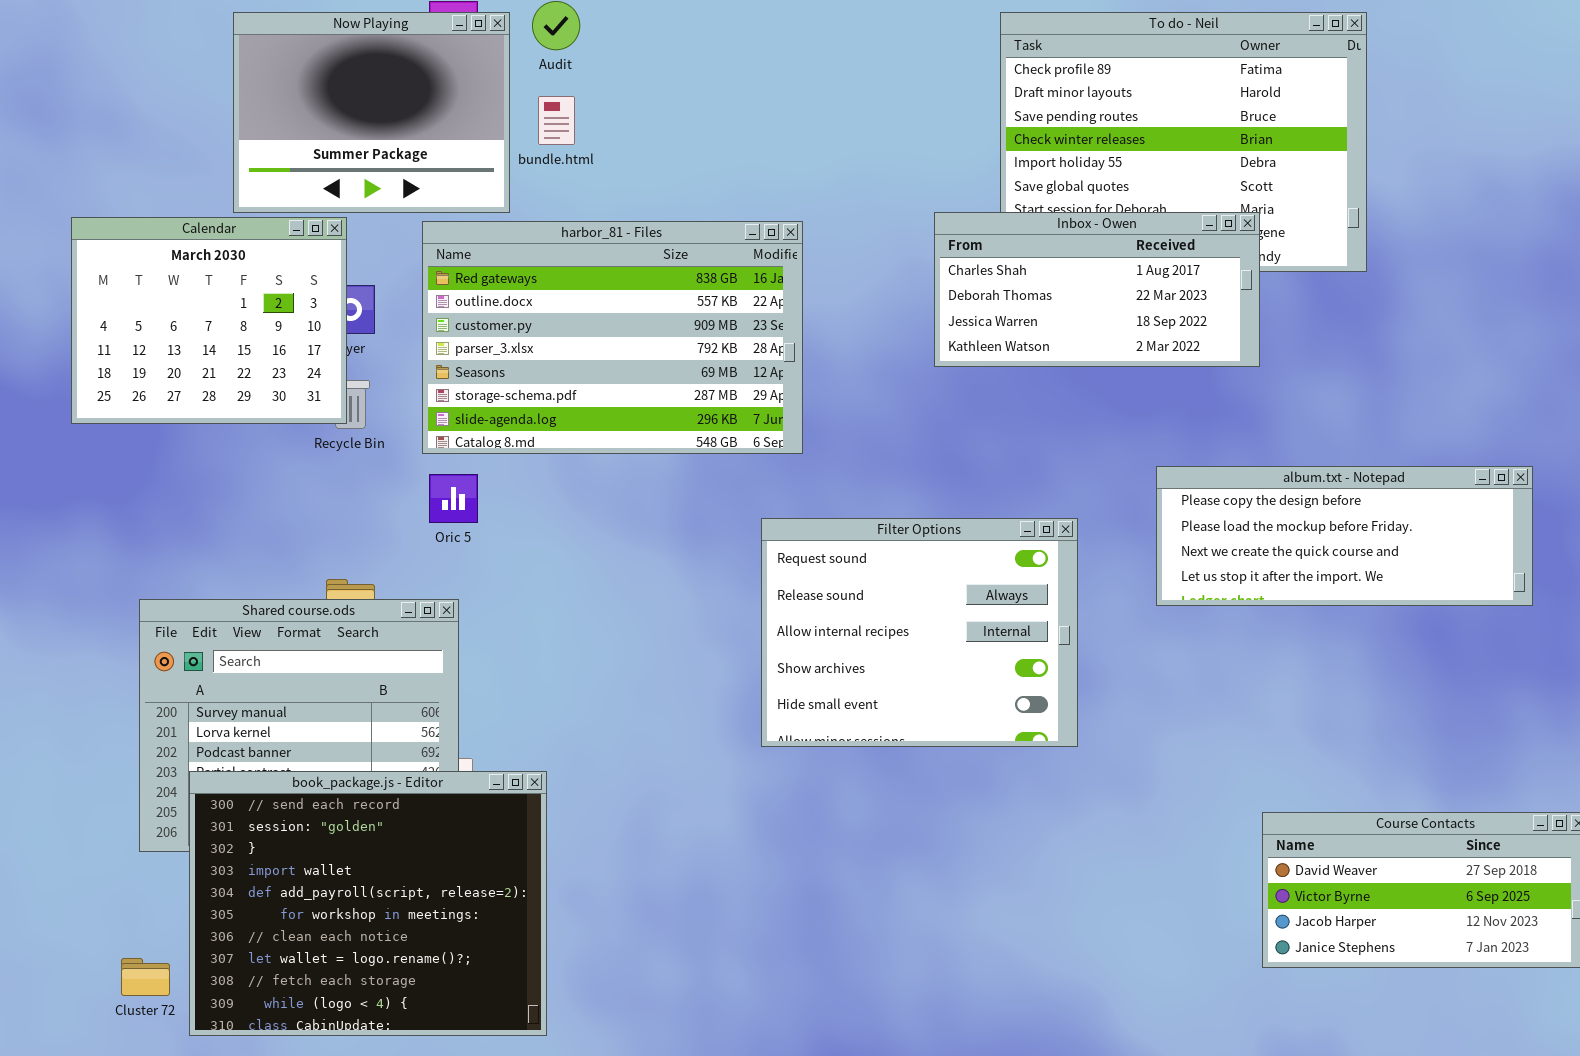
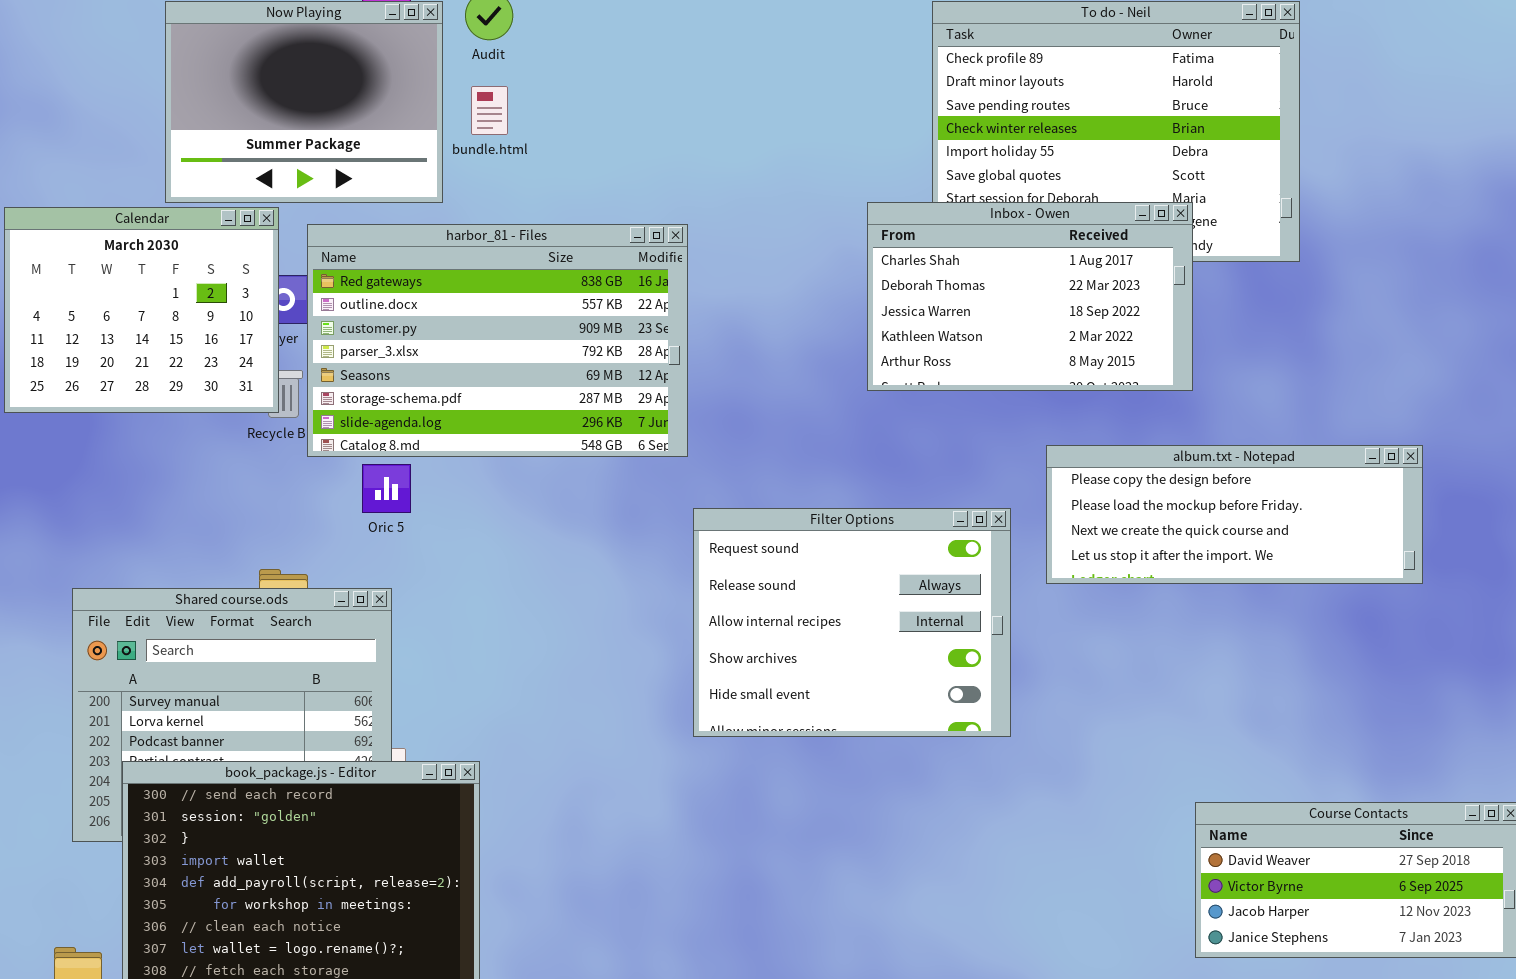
Inbox - Owen: [934,212,1260,367] -> [867,202,1193,391], resized
harbor_81 - Files: [422,221,803,454] -> [307,224,688,457], moved
album.txt - Notepad: [1156,466,1533,606] -> [1046,445,1423,584], moved

